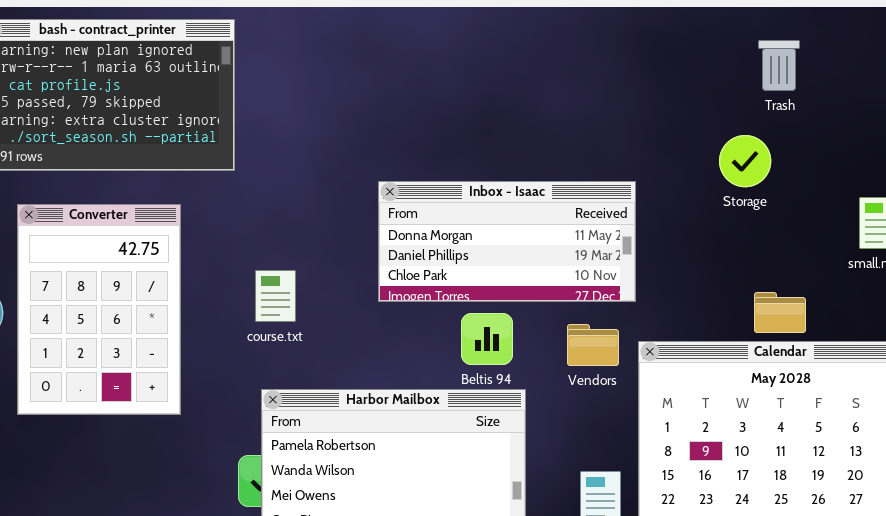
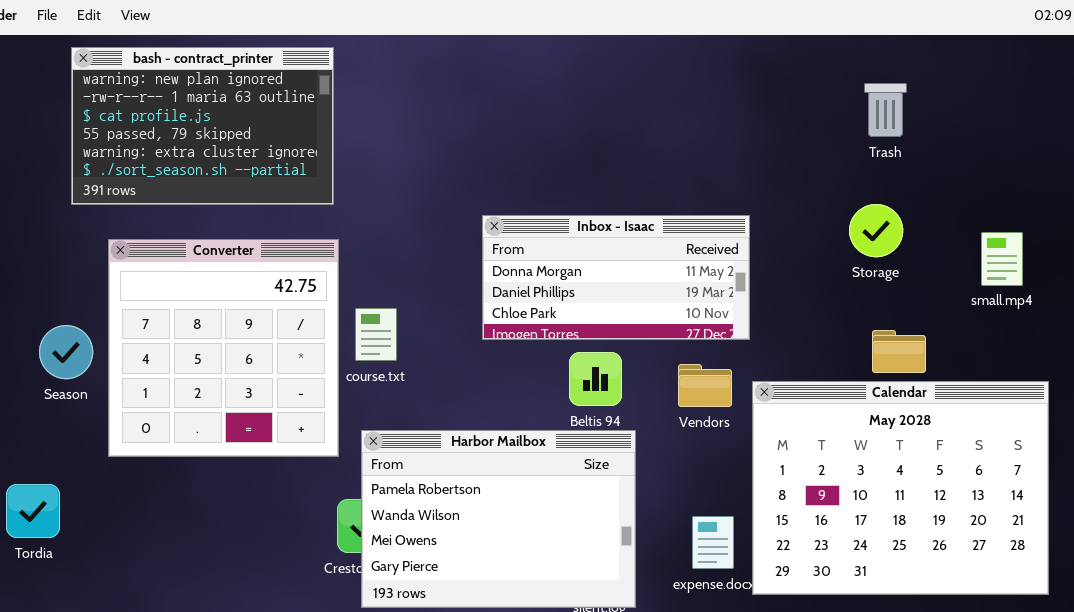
Trash: [758,40,800,91] -> [864,83,907,137], moved
Storage: [719,135,771,187] -> [849,204,903,257], moved
Converter: [17,204,181,415] -> [108,239,339,457], resized

